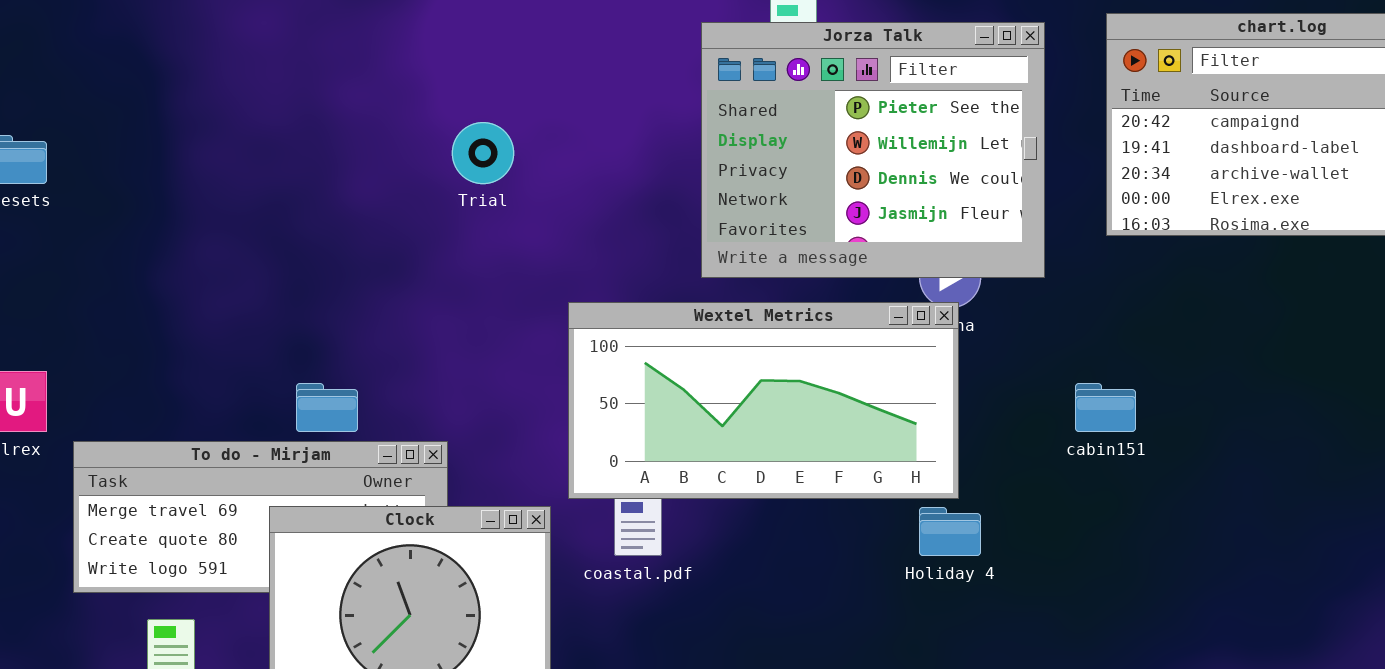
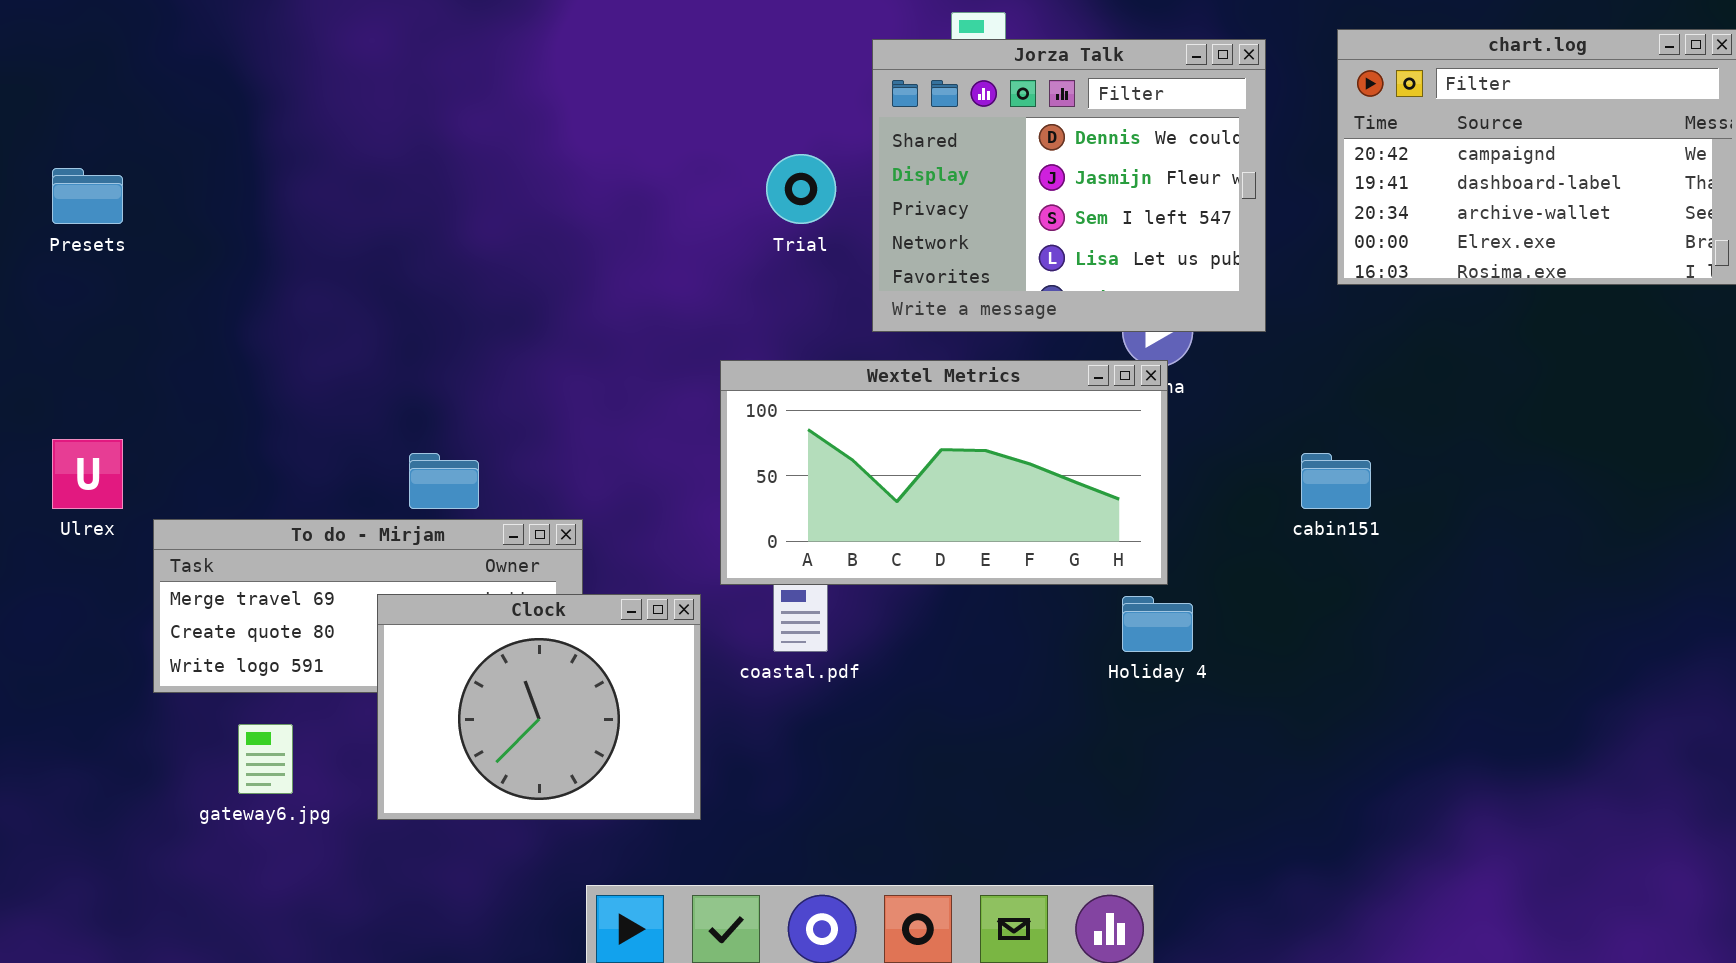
Jorza Talk: [701,22,1045,278] -> [872,39,1266,332], scrolled down 2 rows
Trial: [452,122,514,184] -> [766,154,836,224], moved

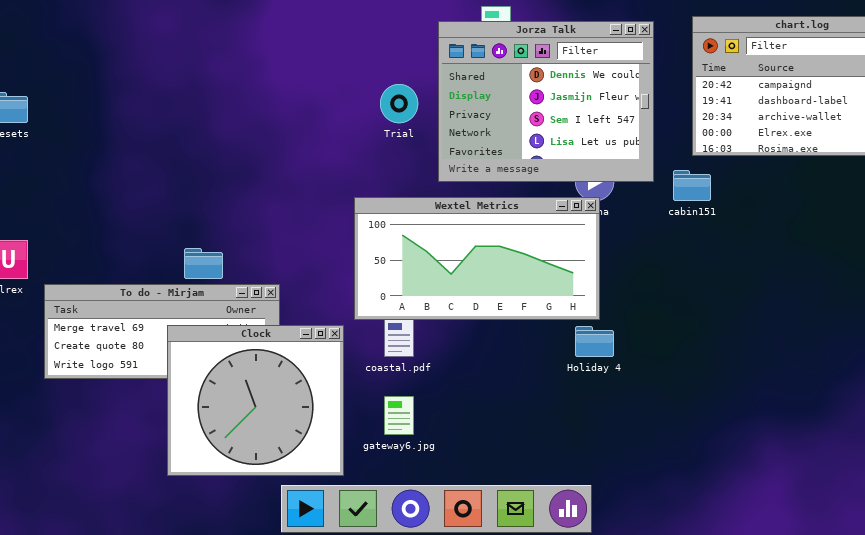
cabin151: [1301,453,1371,509] -> [673,170,711,201], moved
Clock: [377,594,701,820] -> [167,325,344,476], resized
gateway6.jpg: [238,724,293,794] -> [384,396,414,435], moved

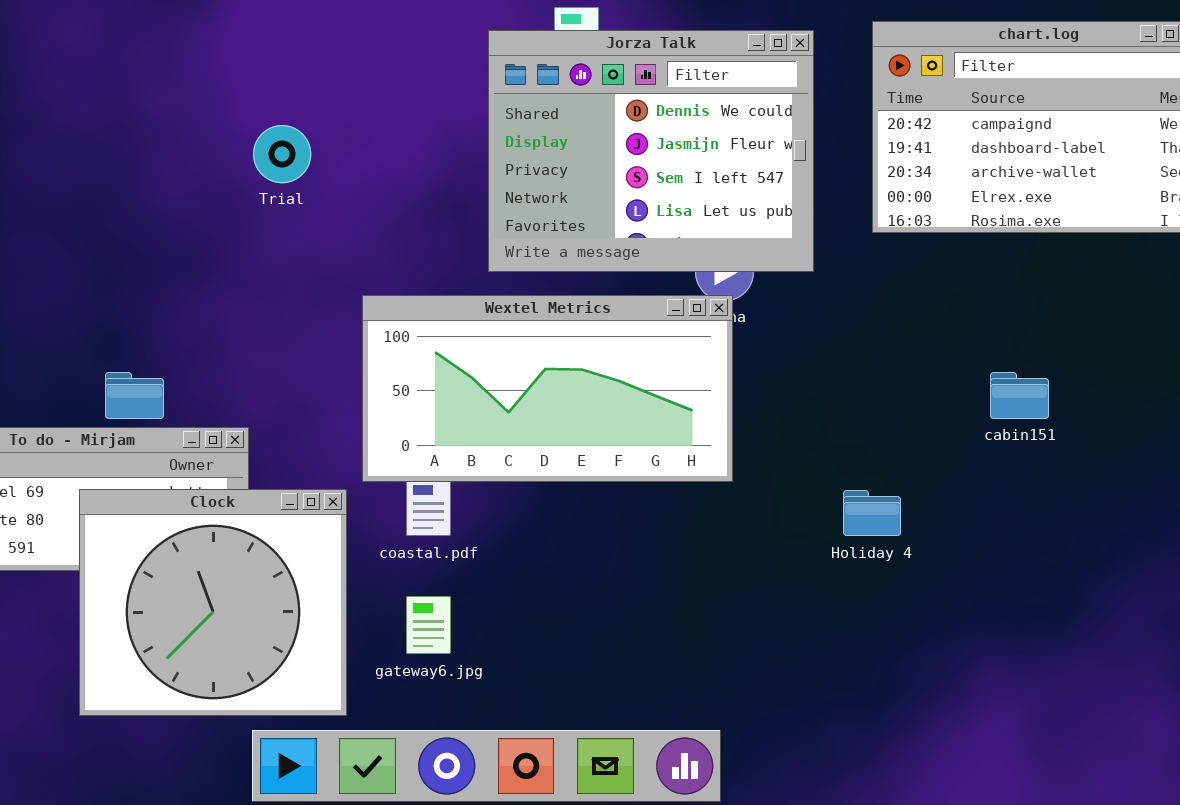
Trial: [380,84,418,123] -> [253,125,311,183], moved
cabin151: [673,170,711,201] -> [990,372,1049,419], moved
Holiday 4: [575,326,614,357] -> [843,490,901,536], moved

